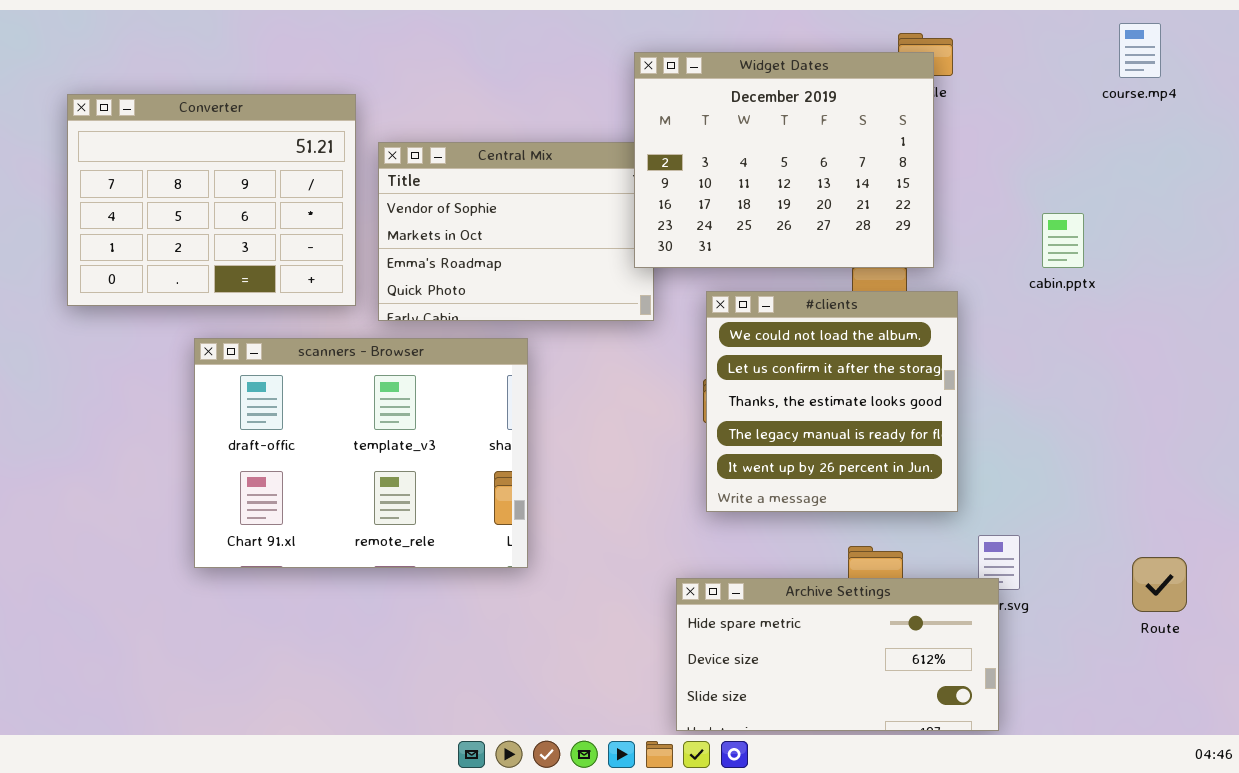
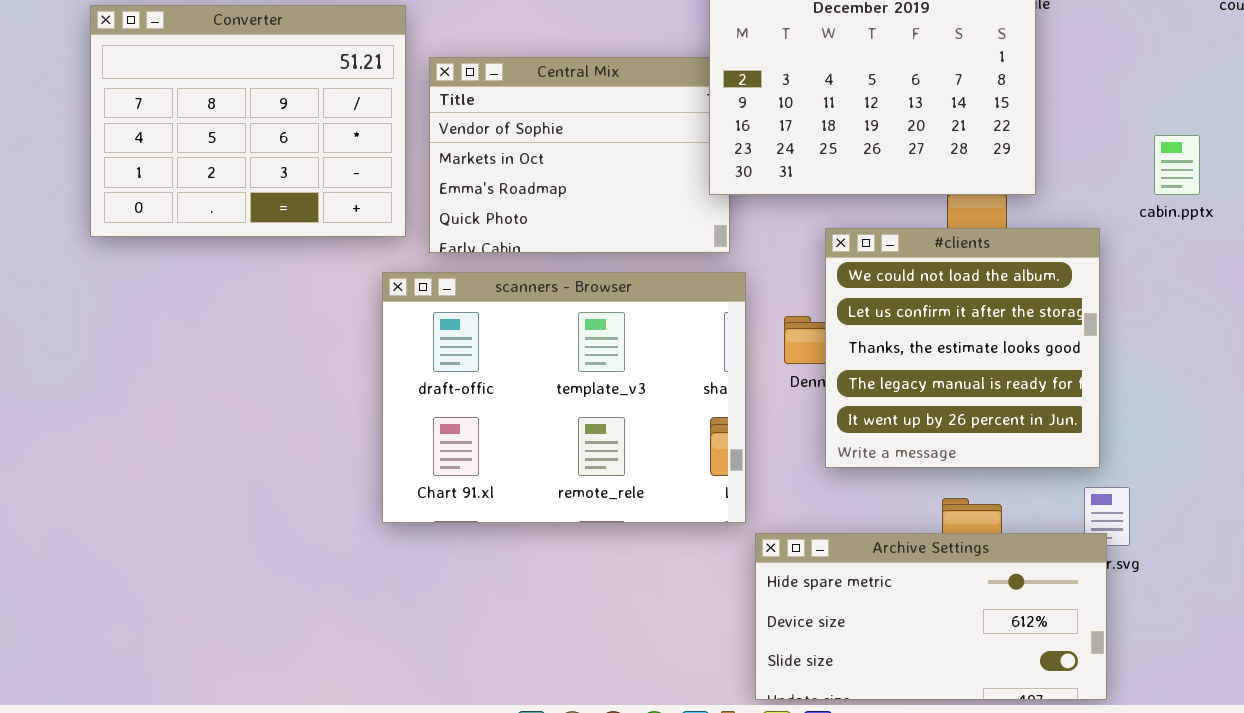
#clients: [706,291,958,512] -> [825,228,1100,468], moved
scanners - Browser: [194,338,528,568] -> [382,272,746,523], moved

